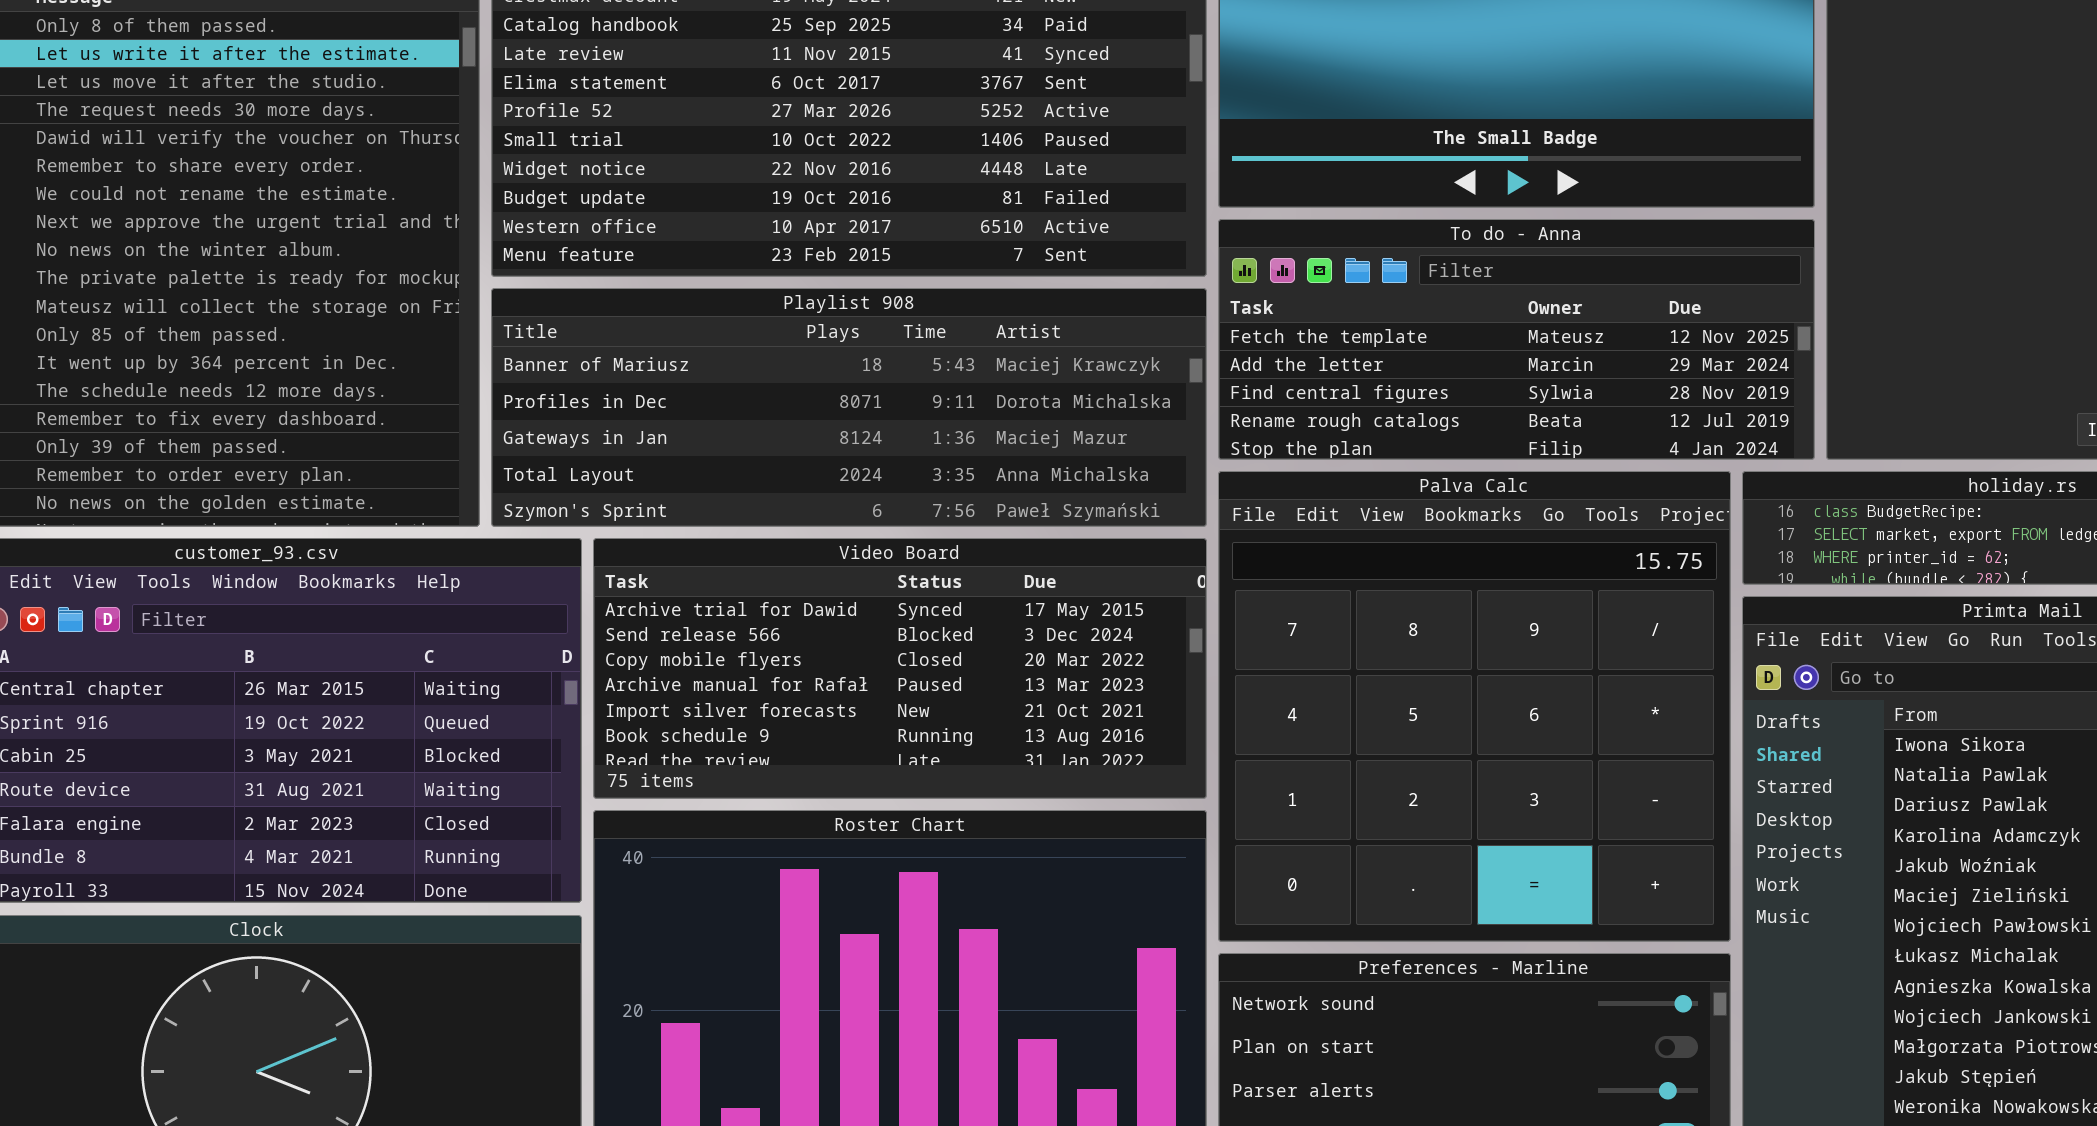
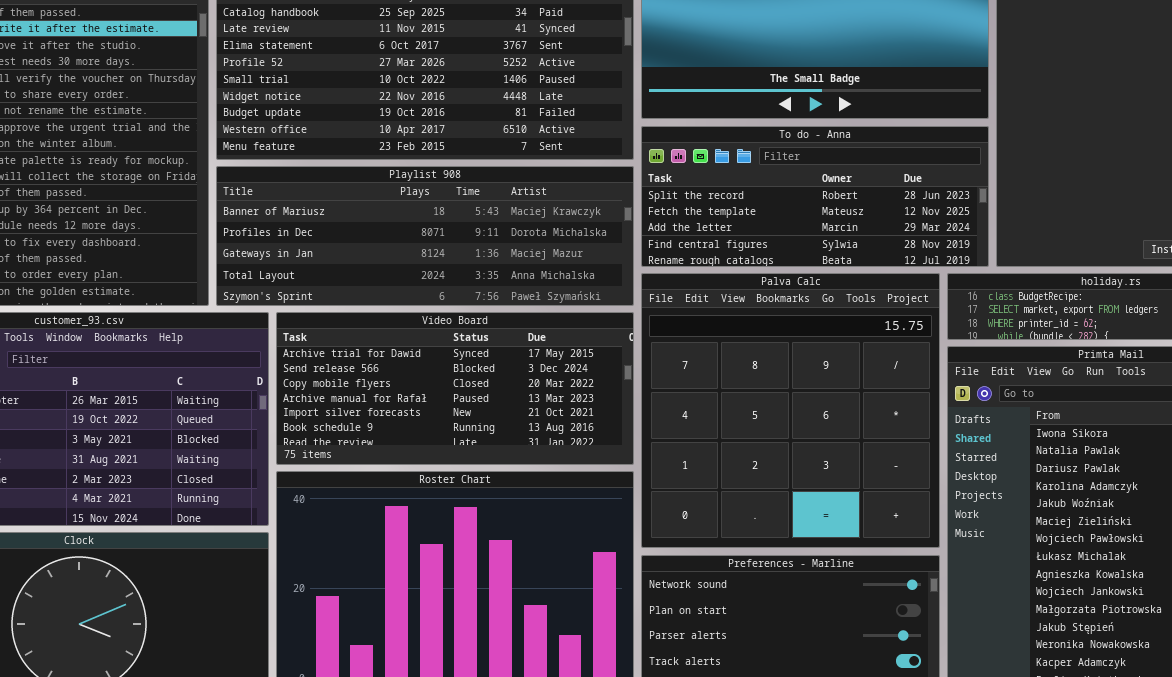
To do - Anna: [1218,219,1815,460] -> [641,126,989,267], scrolled up 1 row

